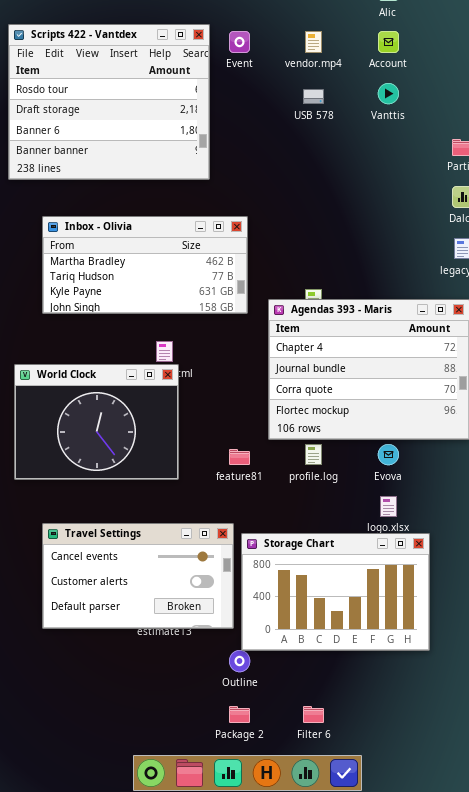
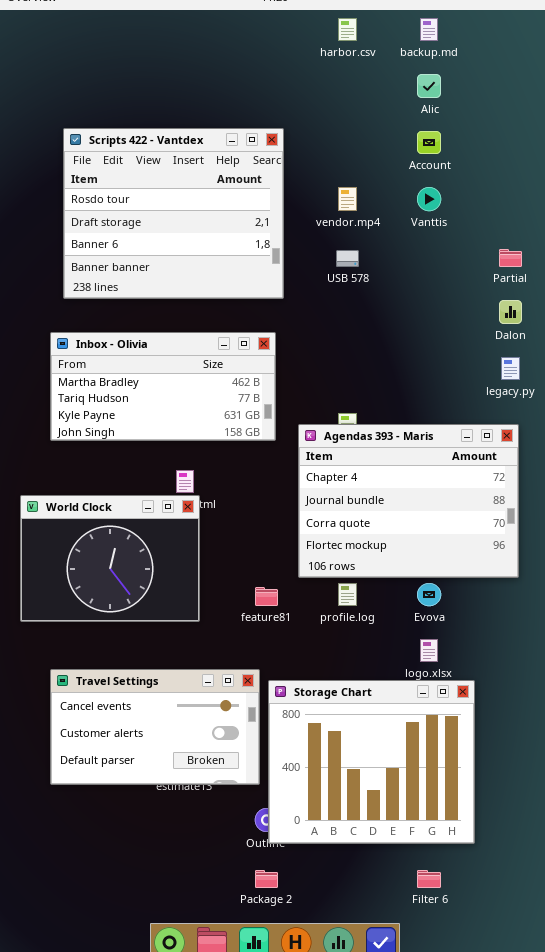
Scripts 422 - Vantdex: [8,24,210,180] -> [63,128,284,299], moved
vendor.mp4: [305,31,322,53] -> [338,187,357,211], moved
USB 578: [303,89,324,104] -> [336,250,359,267], moved
Storage Chart: [241,533,430,651] -> [268,680,475,844], resized
Filter 6: [303,706,324,723] -> [417,870,441,888], moved

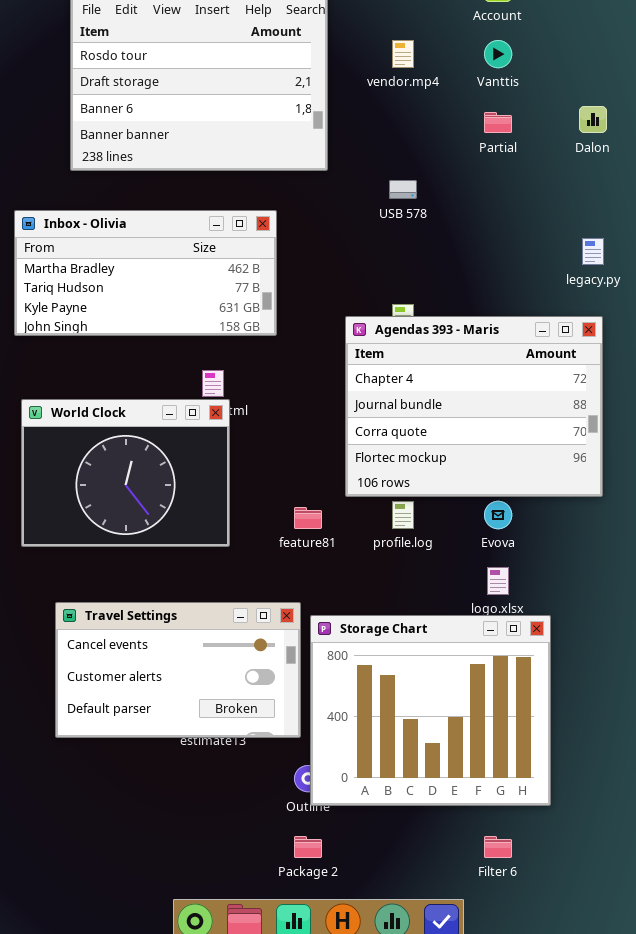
Partial: [499,249,522,267] -> [484,112,512,133], moved
USB 578: [336,250,359,267] -> [389,180,417,199], moved
Dalon: [499,300,522,324] -> [579,106,607,133], moved
Inbox - Olivia: [50,332,276,441] -> [14,210,277,336], moved

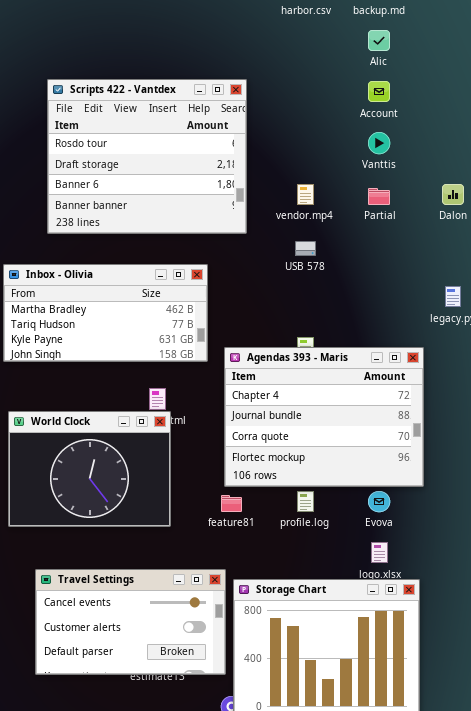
vendor.mp4: [392,40,414,68] -> [297,184,314,205], moved
Agendas 393 - Maris: [345,316,603,497] -> [224,347,424,487], moved

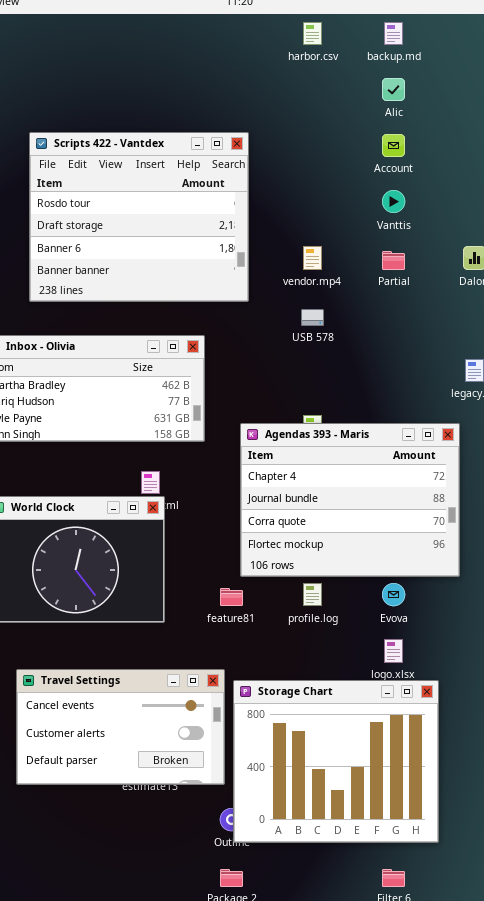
Agendas 393 - Maris: [224,347,424,487] -> [240,423,460,577], moved

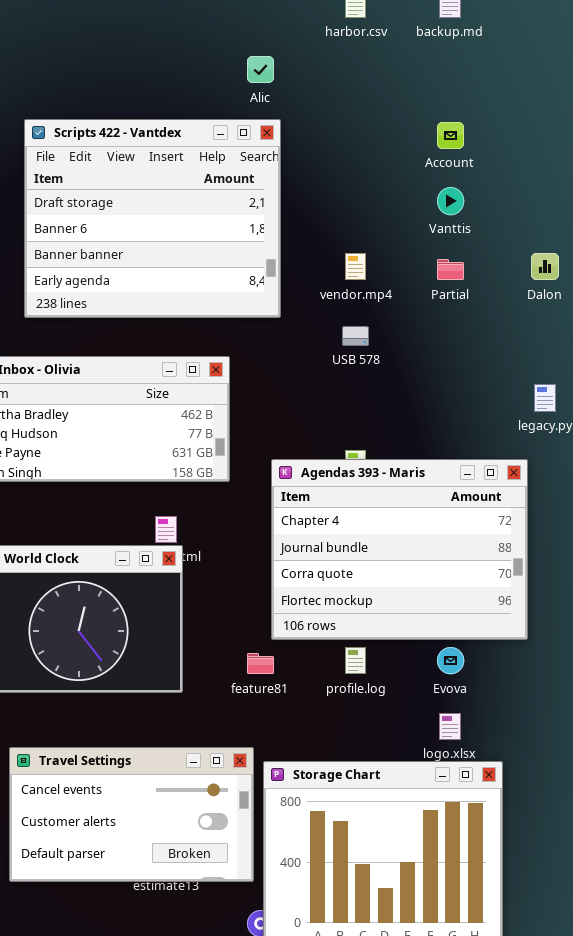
Alic: [382,78,405,101] -> [247,56,274,83], moved
Scripts 422 - Vantdex: [29,132,249,302] -> [24,119,281,318], scrolled down 1 row

